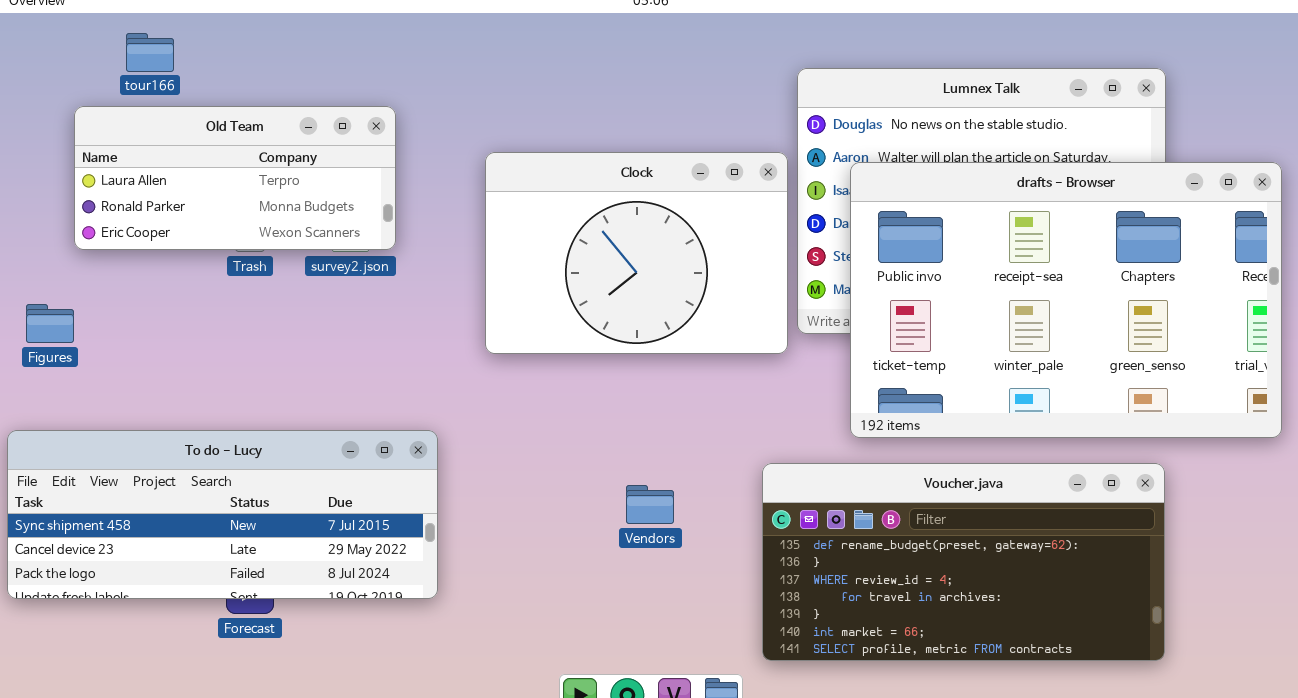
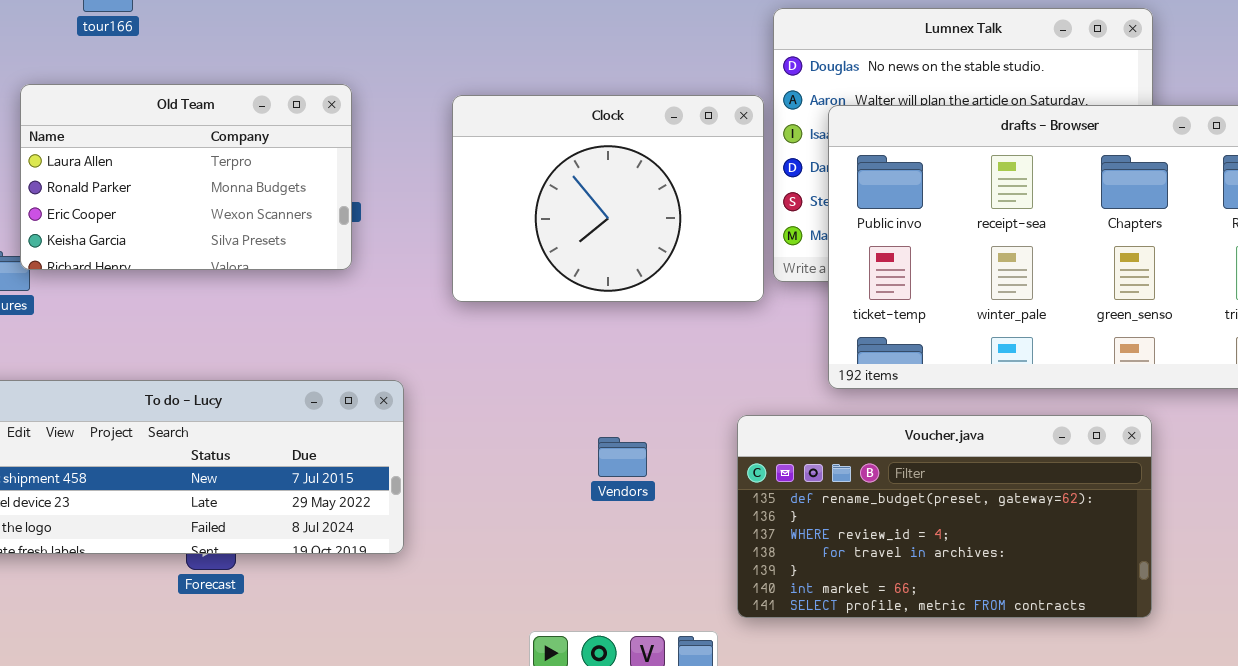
Old Team: [74,106,396,250] -> [20,84,352,270], moved, resized

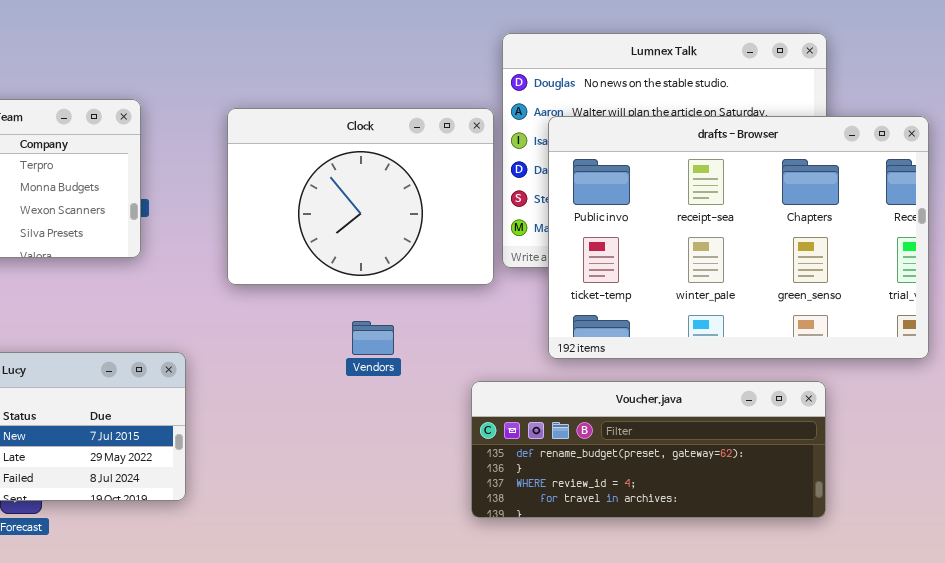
Voucher.java: [737,415,1152,618] -> [471,381,826,518], resized
Vendors: [598,437,647,477] -> [352,321,394,355], moved

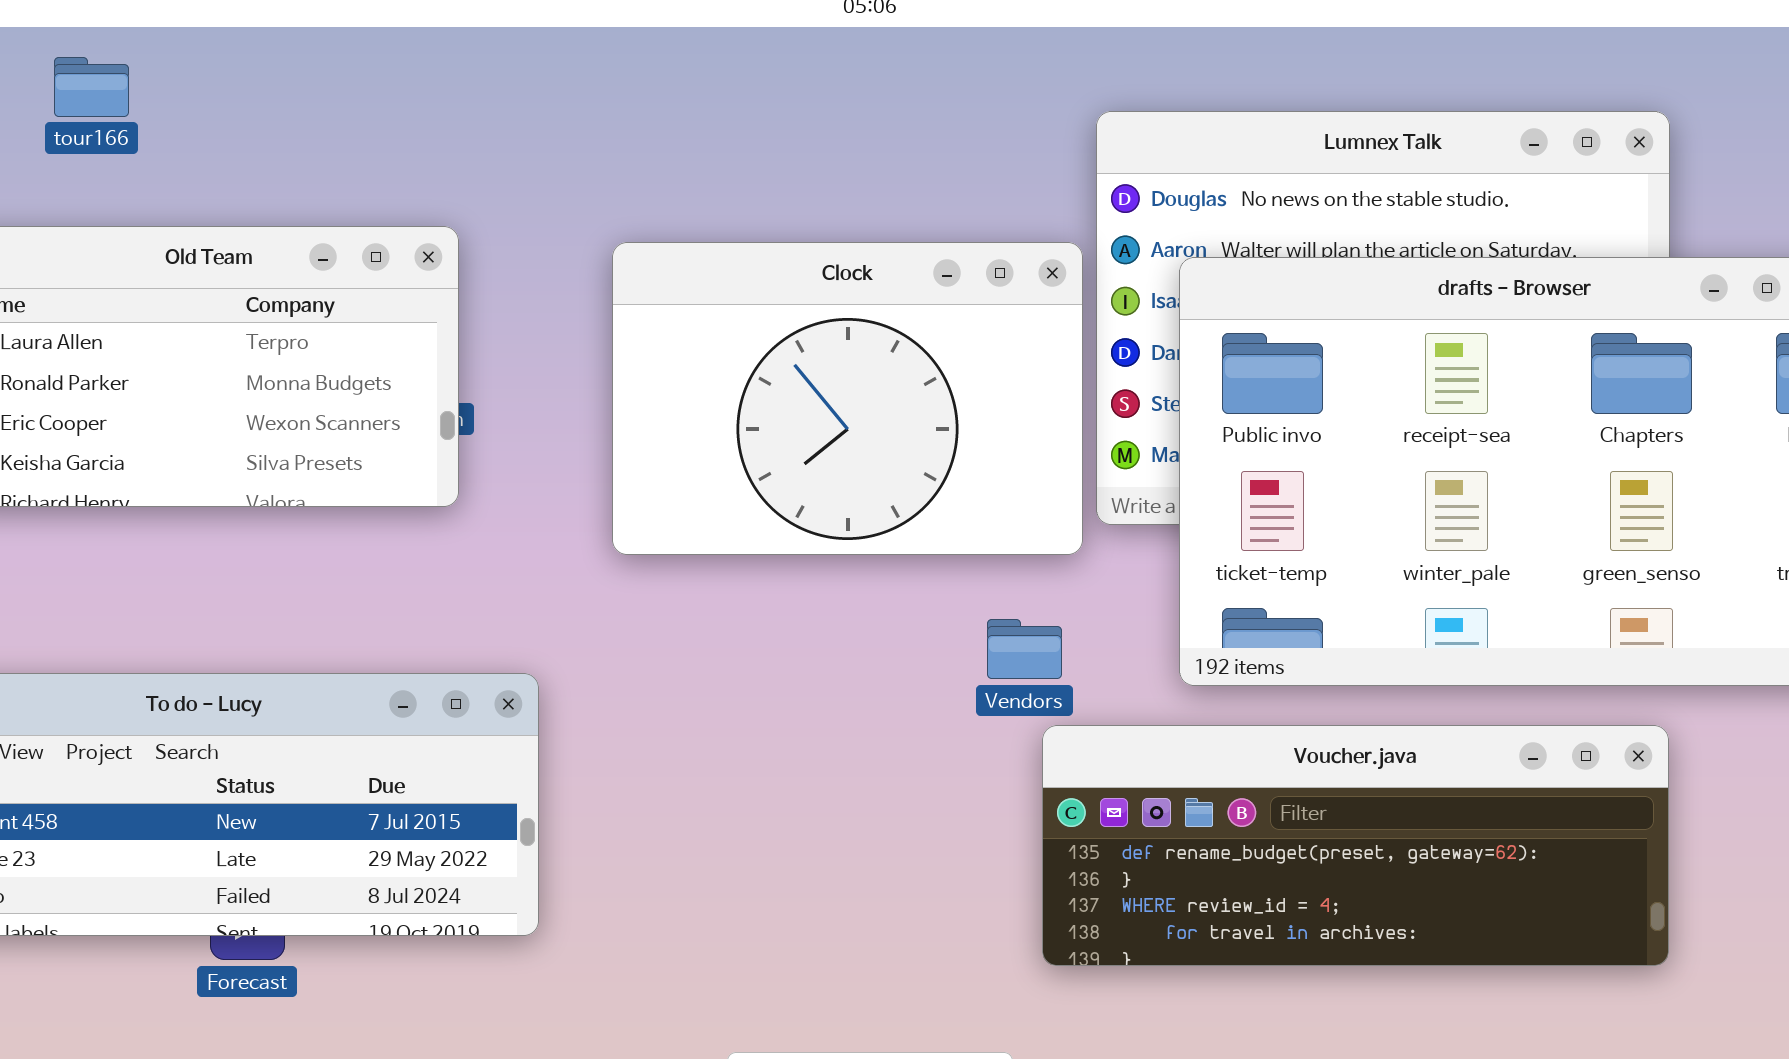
Vendors: [352,321,394,355] -> [987,619,1062,679], moved

